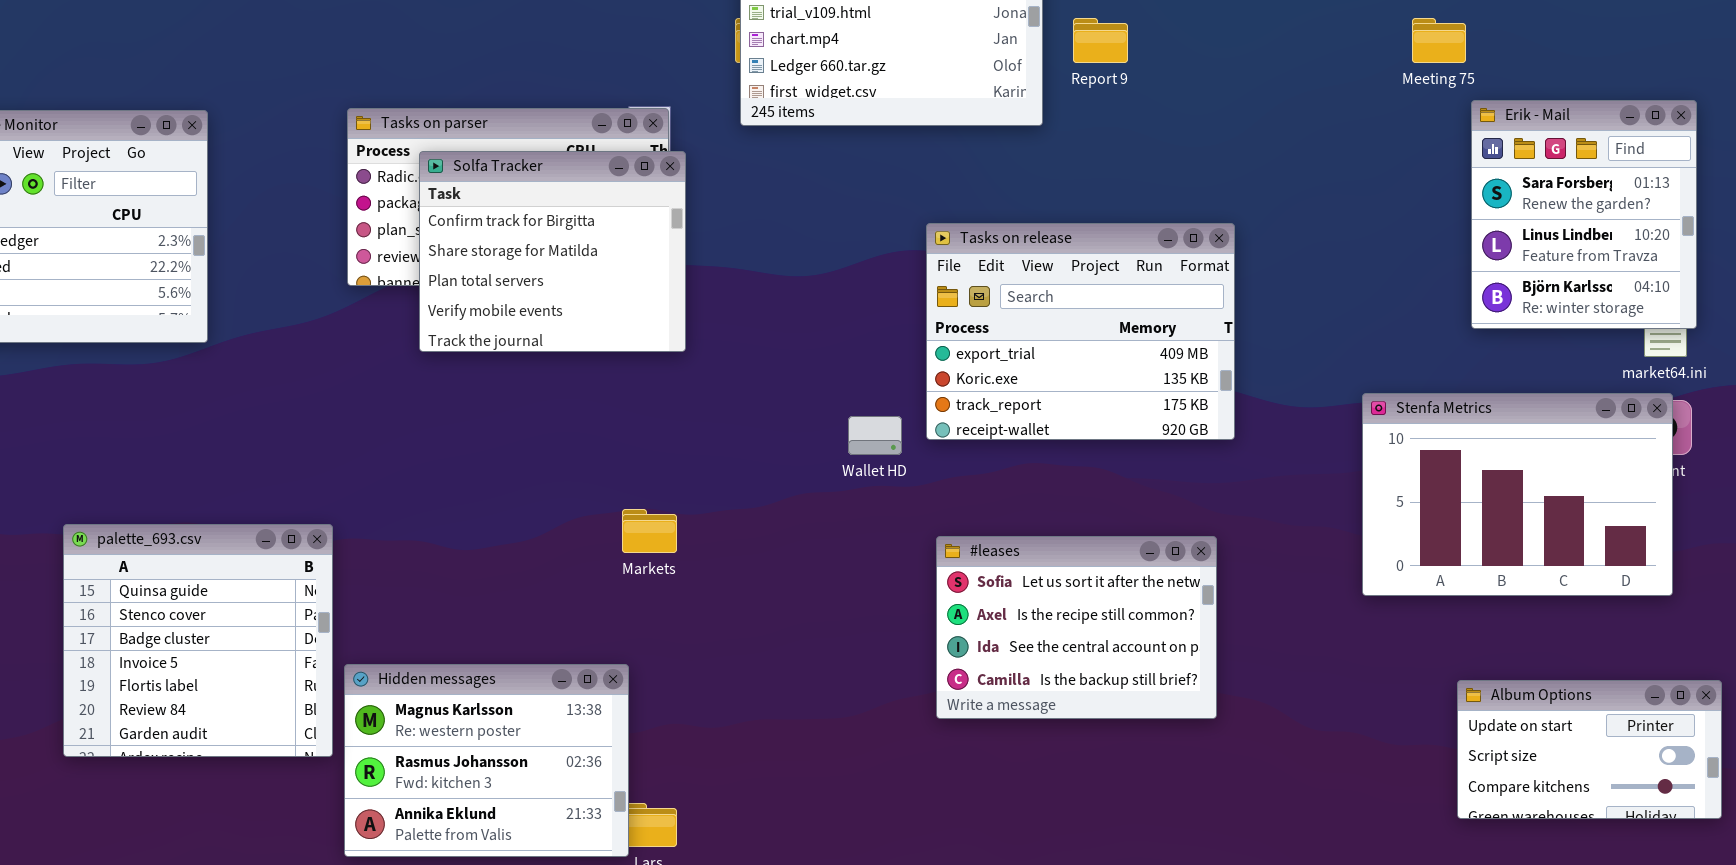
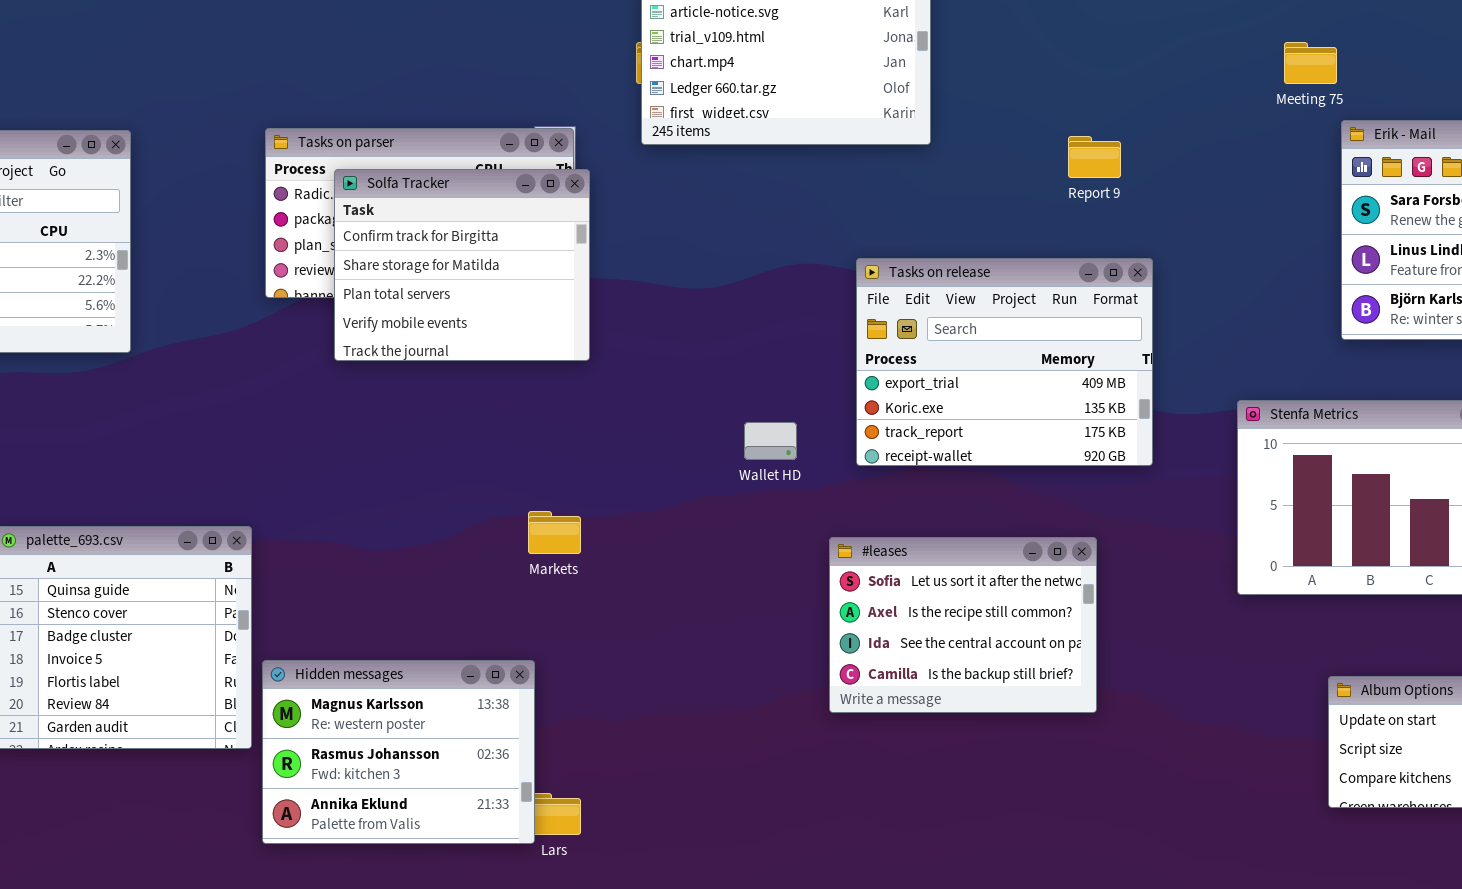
Report 9: [1073,18,1128,63] -> [1068,136,1121,178], moved
Tasks on release: [926,223,1235,440] -> [856,258,1153,466], moved

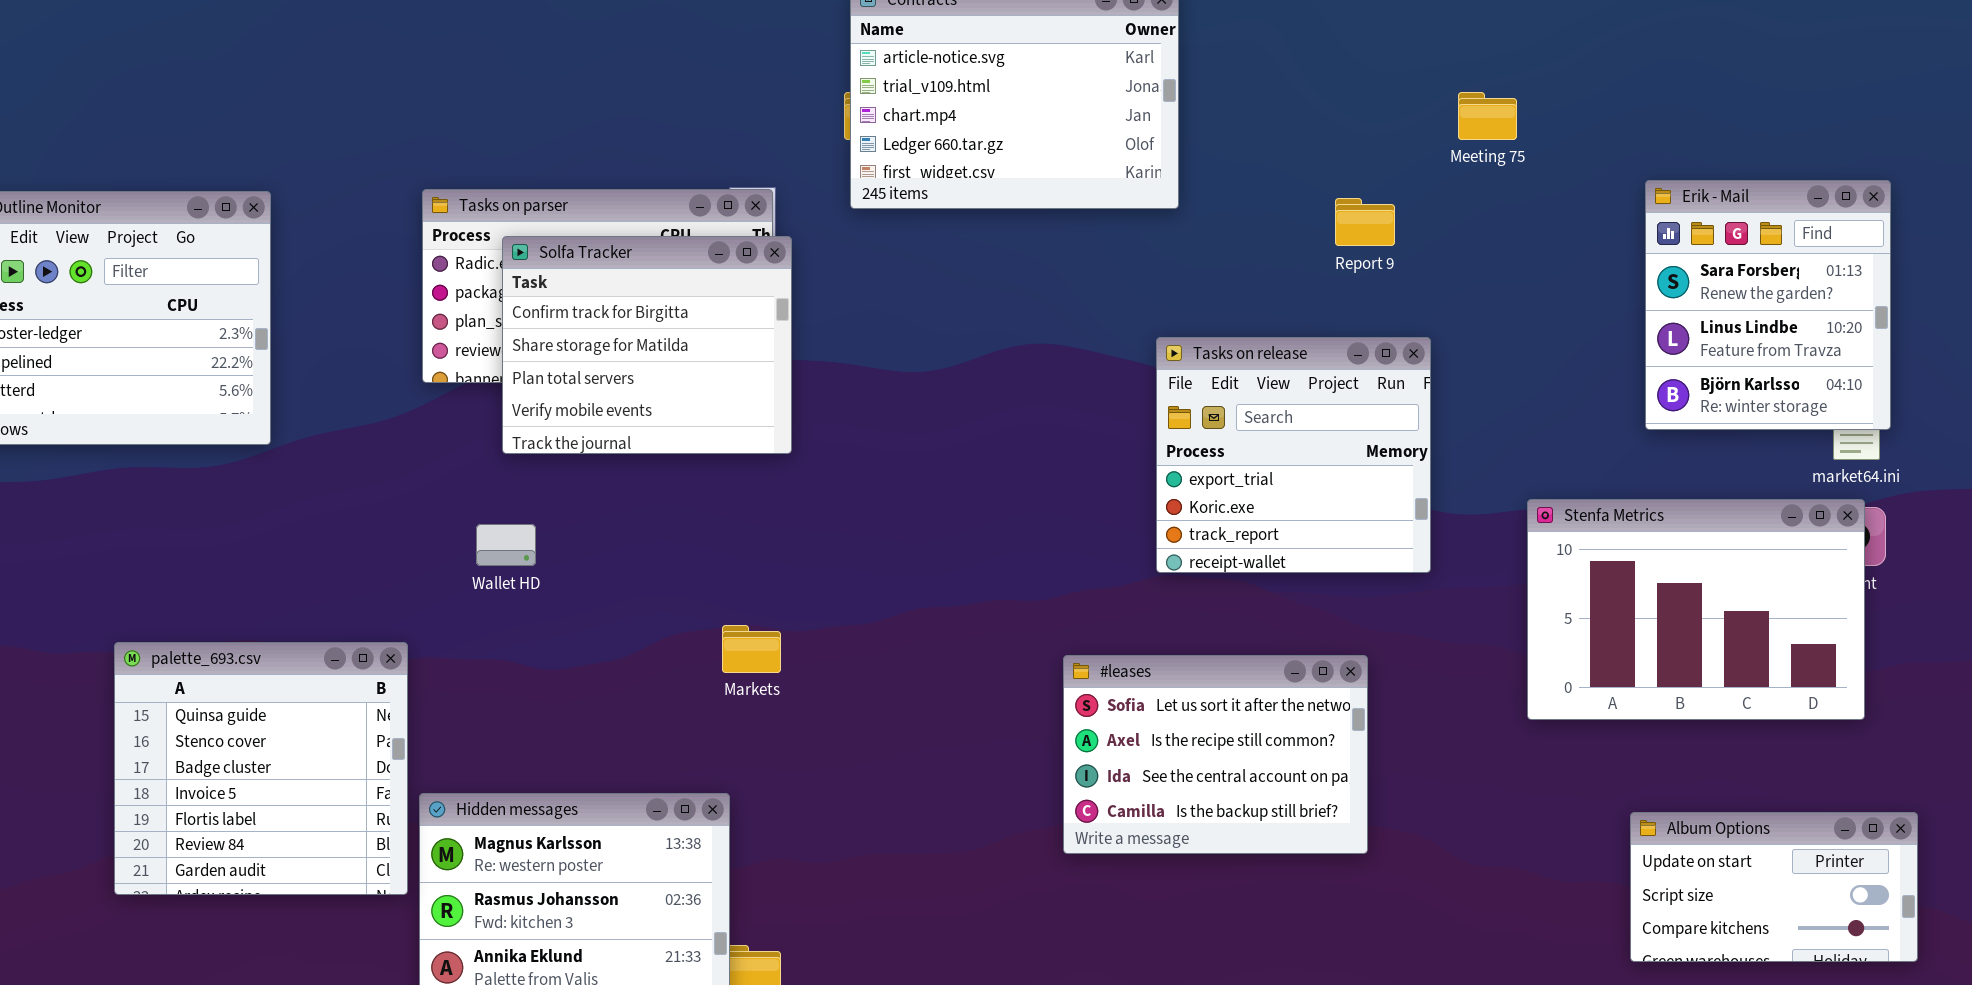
Meeting 75: [1284,42,1337,84] -> [1458,92,1517,140], moved
Tasks on release: [856,258,1153,466] -> [1156,337,1431,573], resized
Wallet HD: [744,422,797,460] -> [476,524,536,566], moved

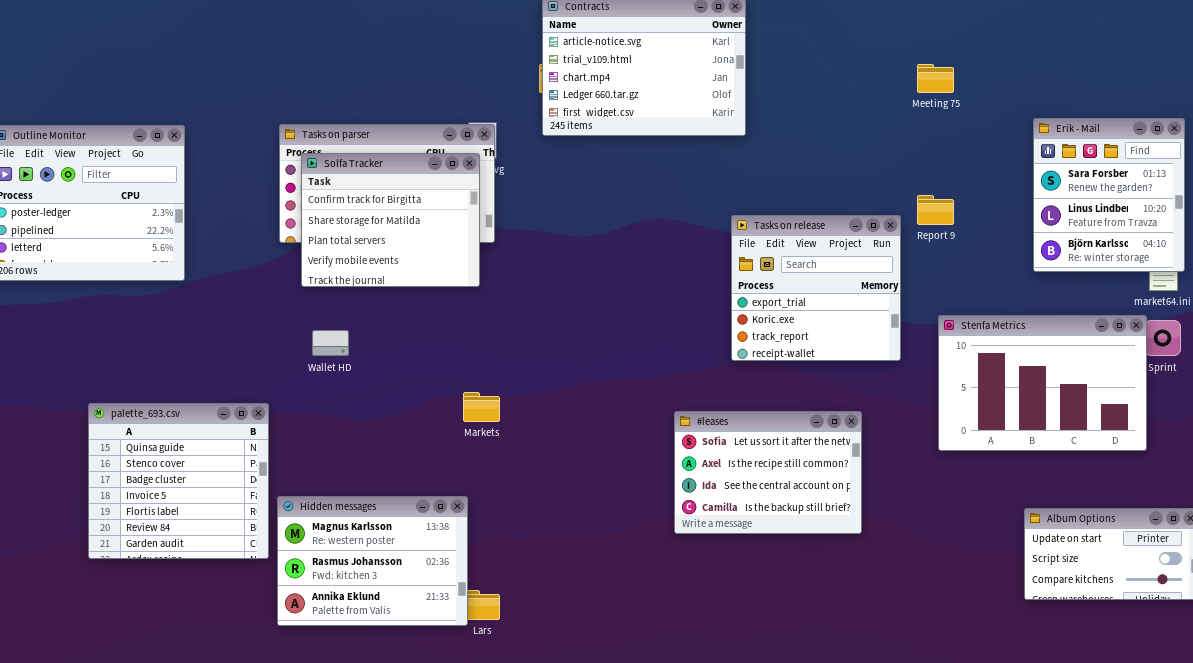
Report 9: [1335,198,1395,246] -> [917,195,954,225], moved
Solfa Tracker: [502,236,792,454] -> [301,153,480,287], moved
Stenfa Metrics: [1527,499,1865,720] -> [938,315,1147,451], moved

